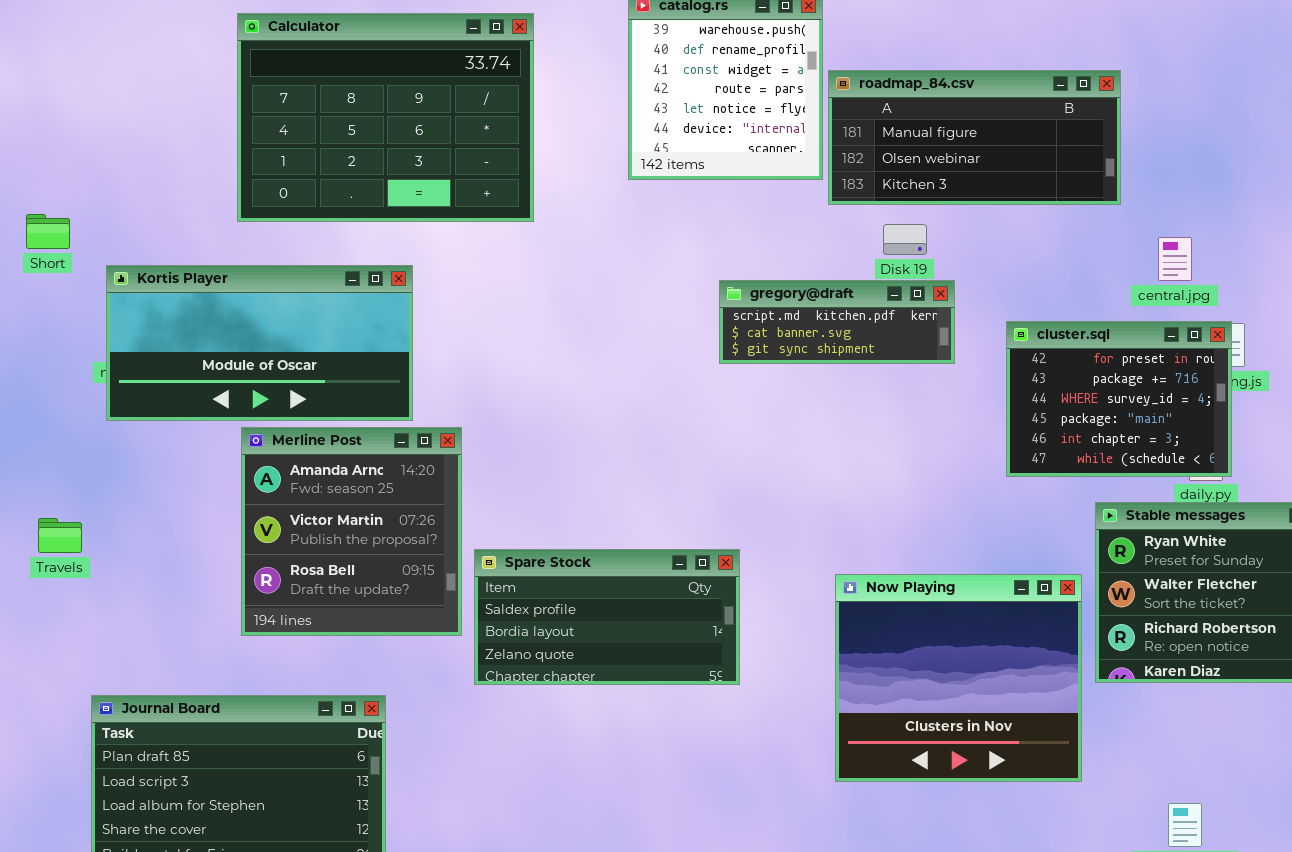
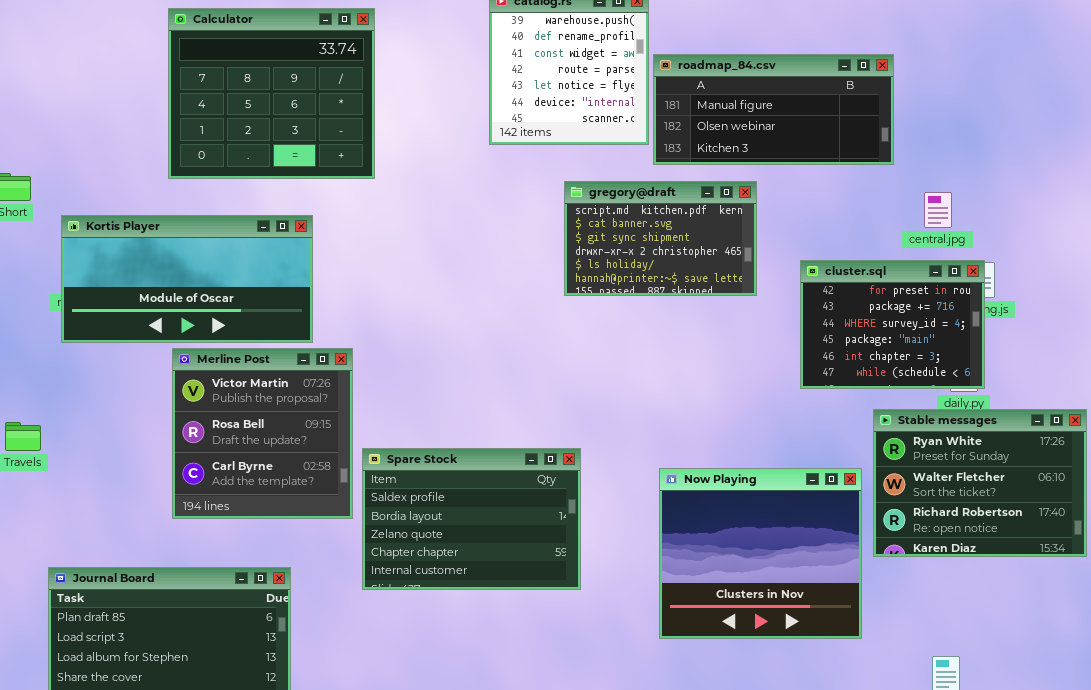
Calculator: [237,13,534,222] -> [168,8,375,179], resized
gregory@draft: [719,280,955,364] -> [564,181,757,296], resized
Merline Post: [241,427,462,636] -> [172,348,353,519], scrolled down 1 row
Spare Stock: [474,549,740,685] -> [362,448,581,590], resized

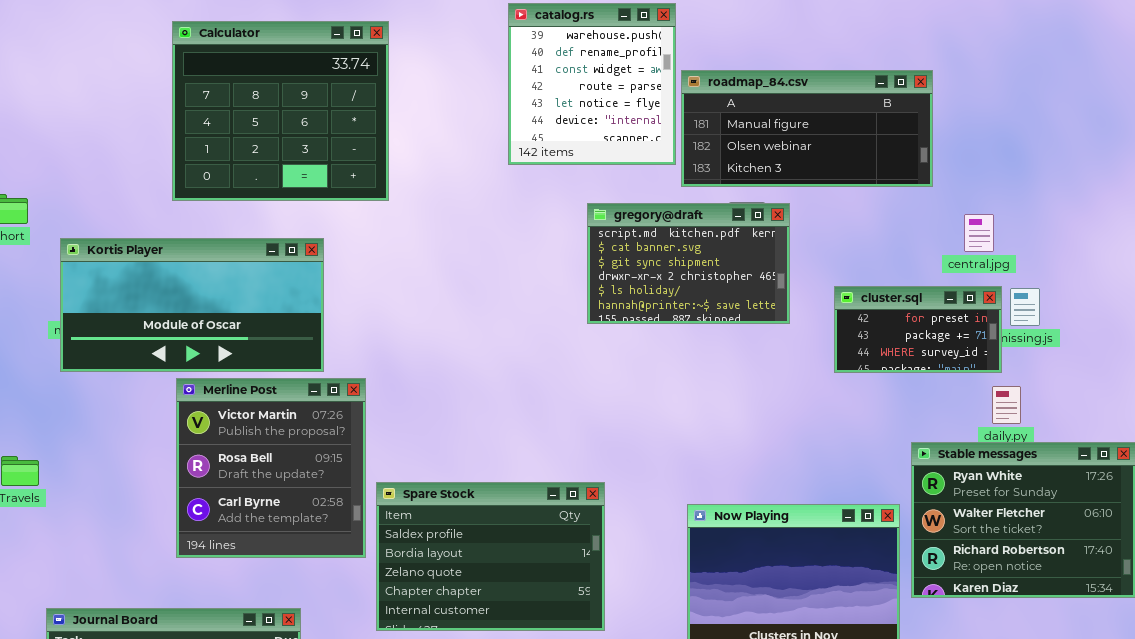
cluster.sql: [800,260,985,389] -> [834,286,1002,373], resized

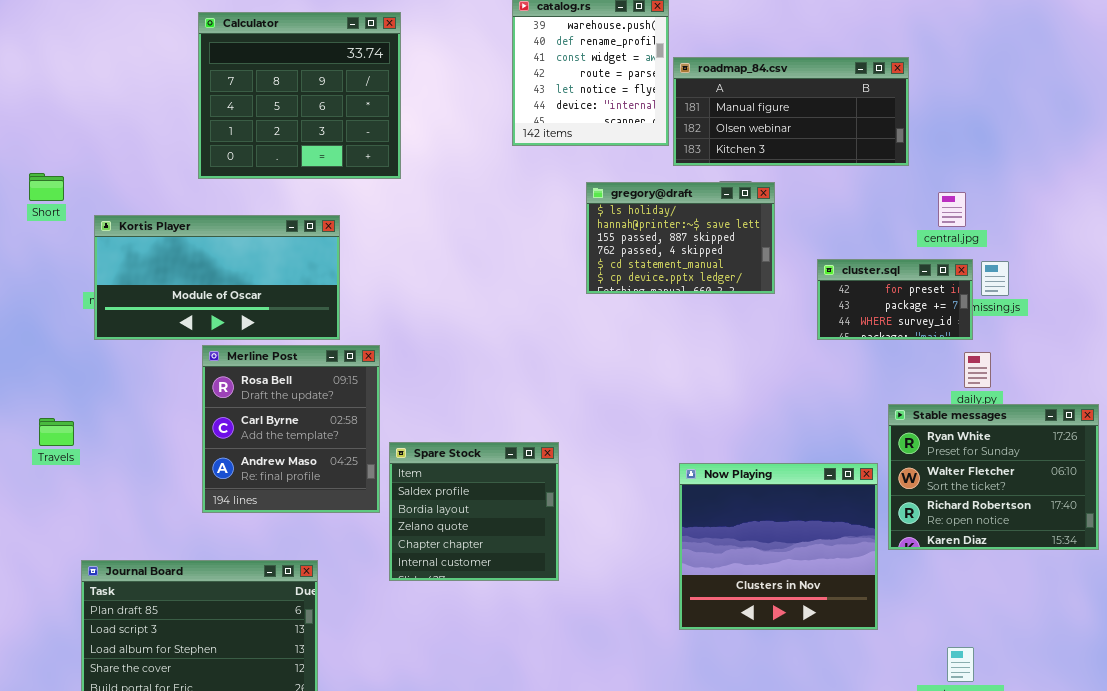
gregory@draft: [587,203,790,324] -> [586,182,775,294], scrolled down 4 rows
Merline Post: [176,378,366,558] -> [202,345,380,513], scrolled down 1 row
Spare Stock: [376,482,605,631] -> [389,442,559,581], resized

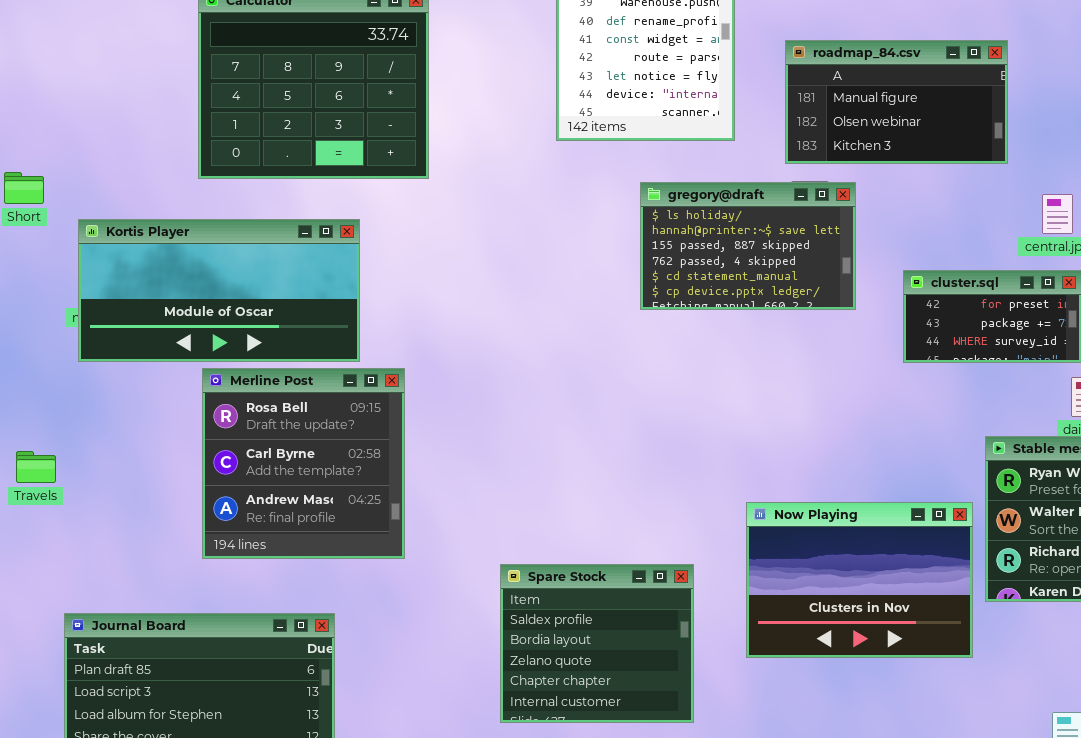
roadmap_84.csv: [673,57,909,166] -> [785,40,1008,164], resized
Spare Stock: [389,442,559,581] -> [500,564,694,723], moved
Now Playing: [679,463,878,630] -> [746,502,973,658], resized

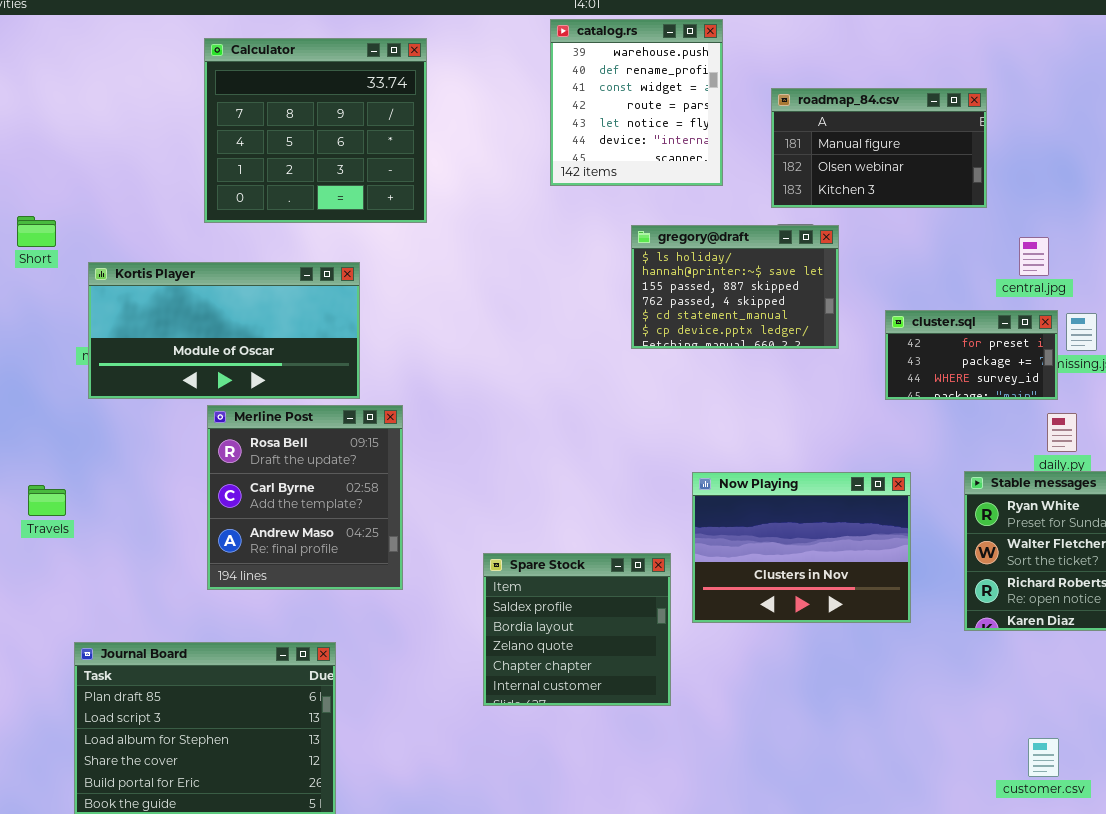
Now Playing: [746,502,973,658] -> [692,472,911,623], moved
Spare Stock: [500,564,694,723] -> [483,553,671,706], moved

